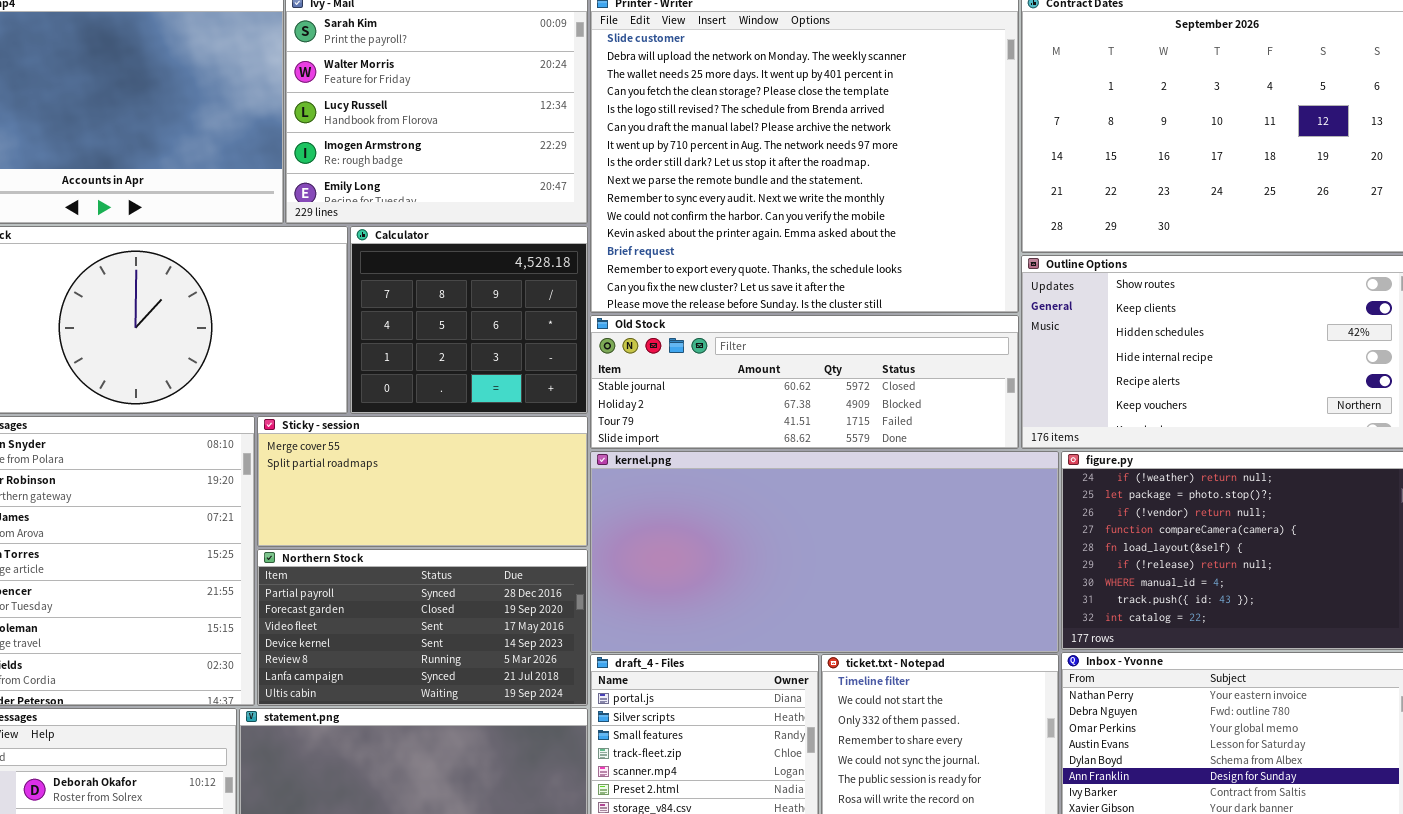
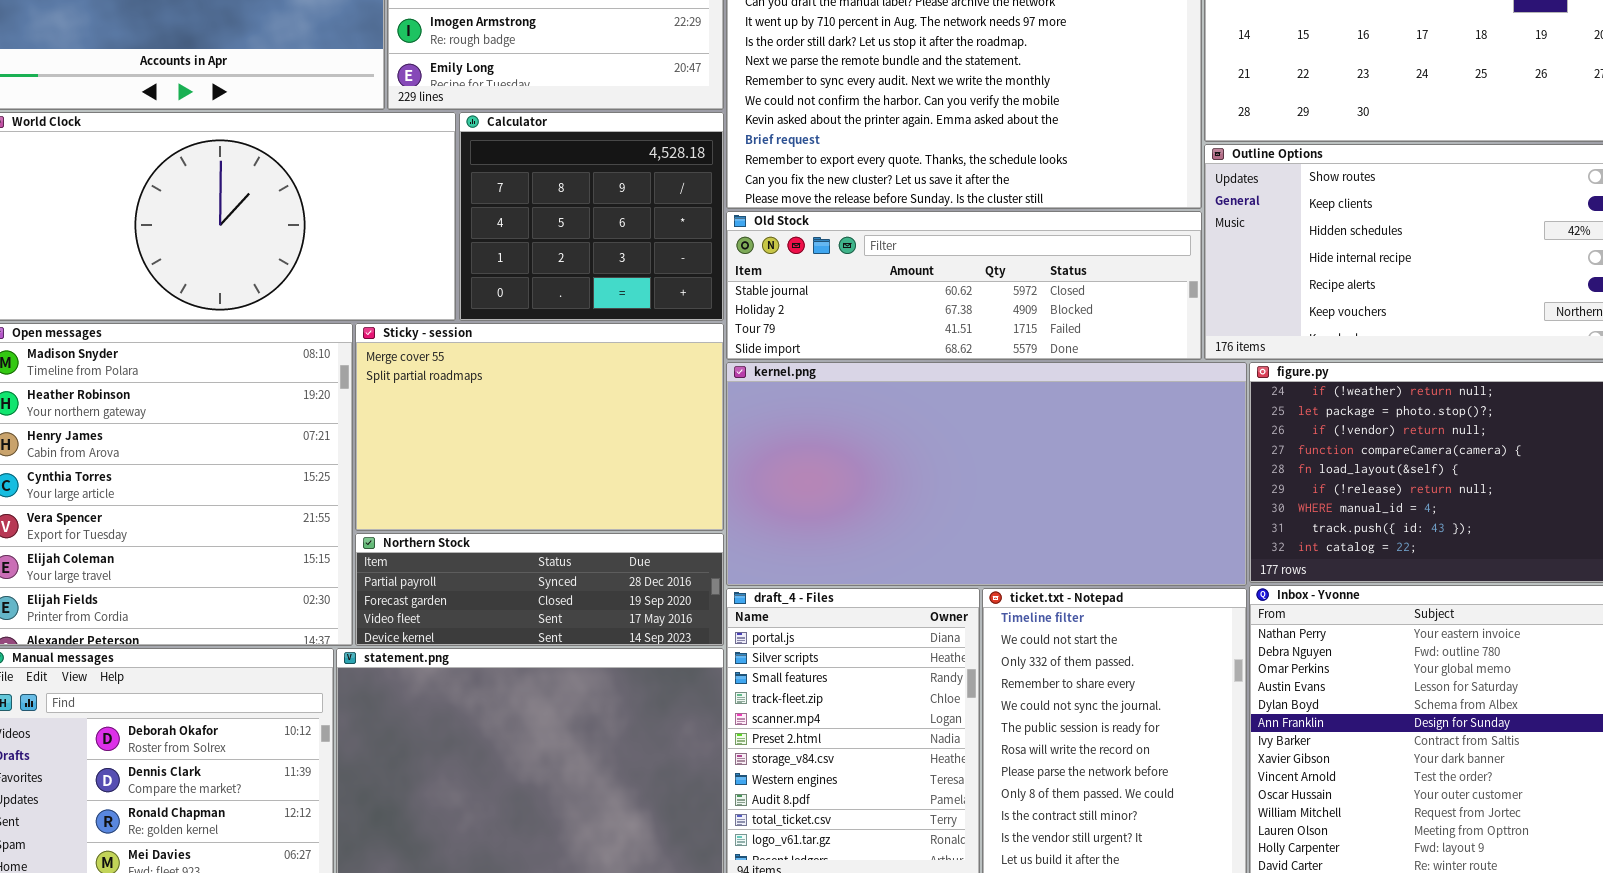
Sticky - session: [257,416,588,547] -> [355,323,724,531], resized
Northern Stock: [257,549,588,706] -> [355,533,724,646], resized

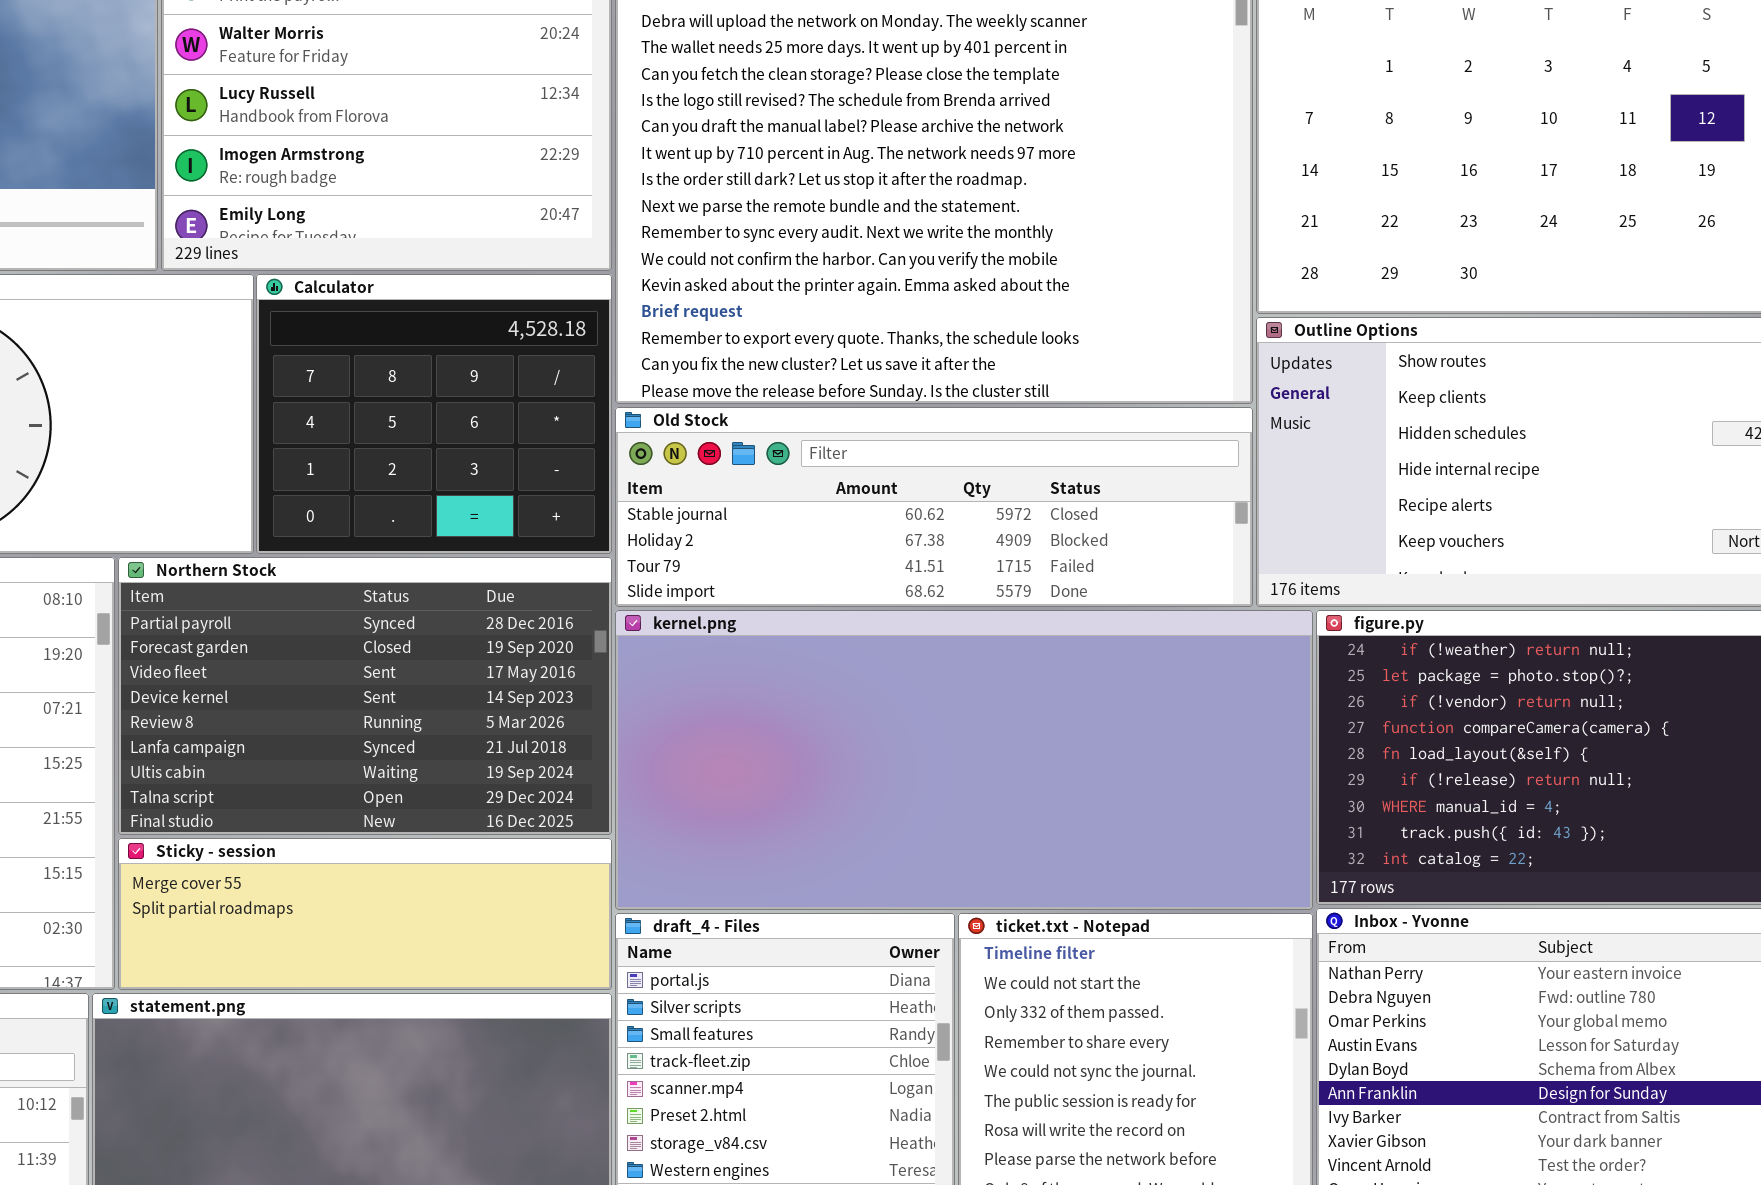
Sticky - session: [355,323,724,531] -> [118,838,612,990], moved, resized
Northern Stock: [355,533,724,646] -> [118,557,612,835], moved, resized

